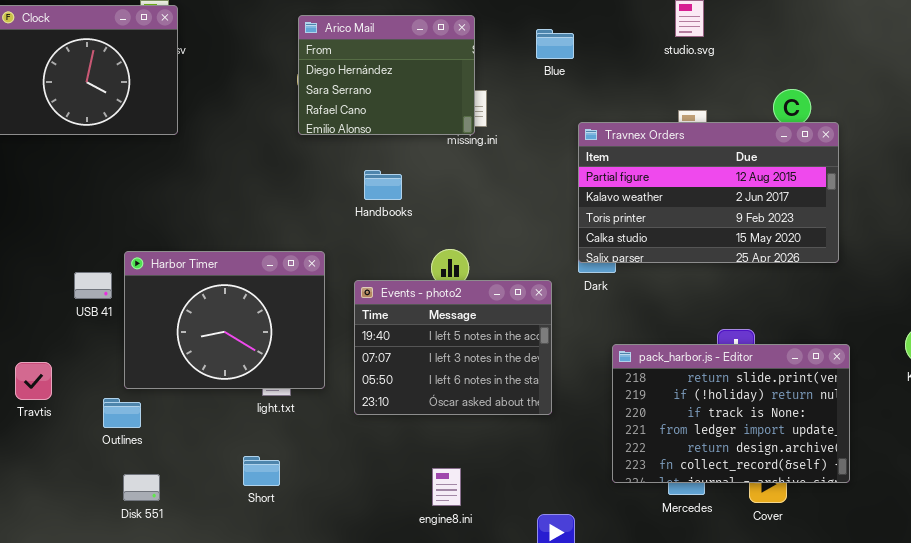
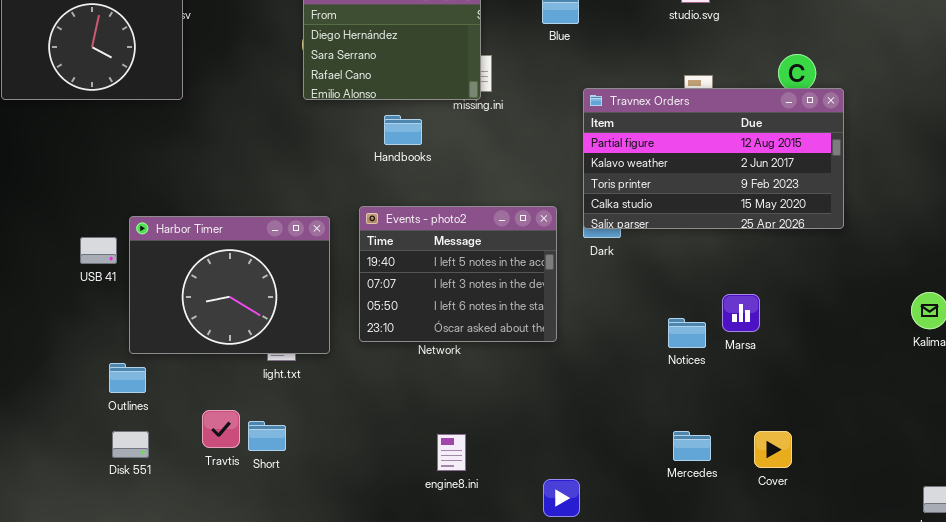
Handbooks: [364,170,402,200] -> [384,115,422,145], moved
Events - photo2: [354,280,552,415] -> [359,206,557,342], moved
pack_harbor.js - Editor: [612,344,850,483] -> none, closed
Travtis: [15,362,52,400] -> [202,410,240,448], moved
Disk 551: [123,474,160,501] -> [112,431,149,458], moved

